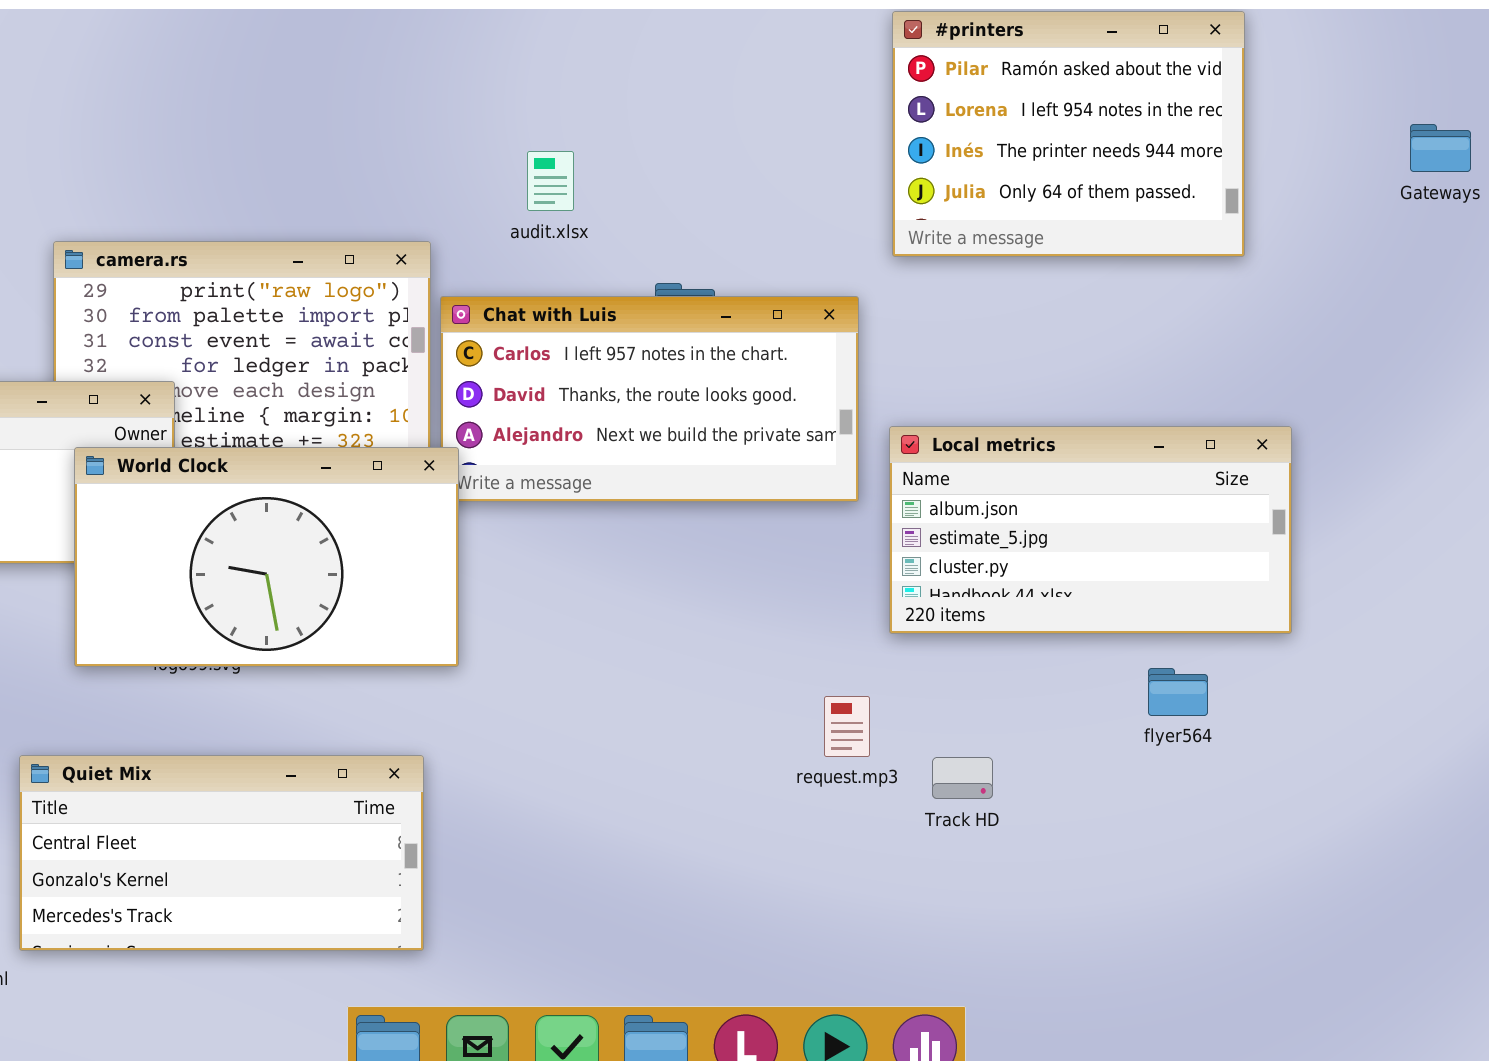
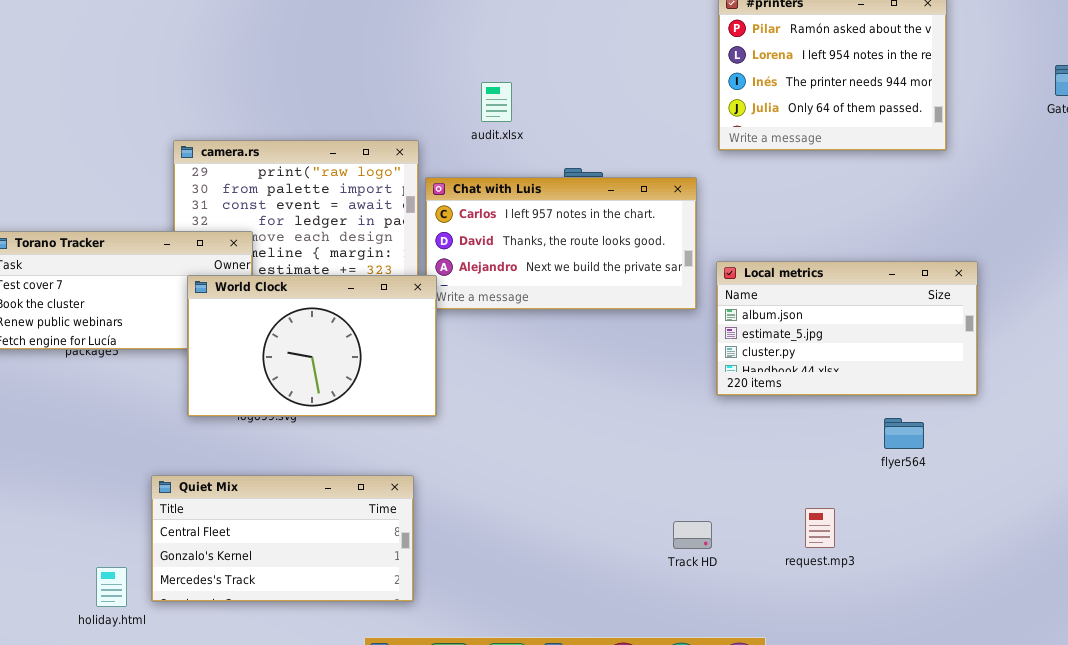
request.mp3: [824,696,870,757] -> [805,508,835,548], moved
Track HD: [932,757,993,799] -> [673,521,712,549], moved

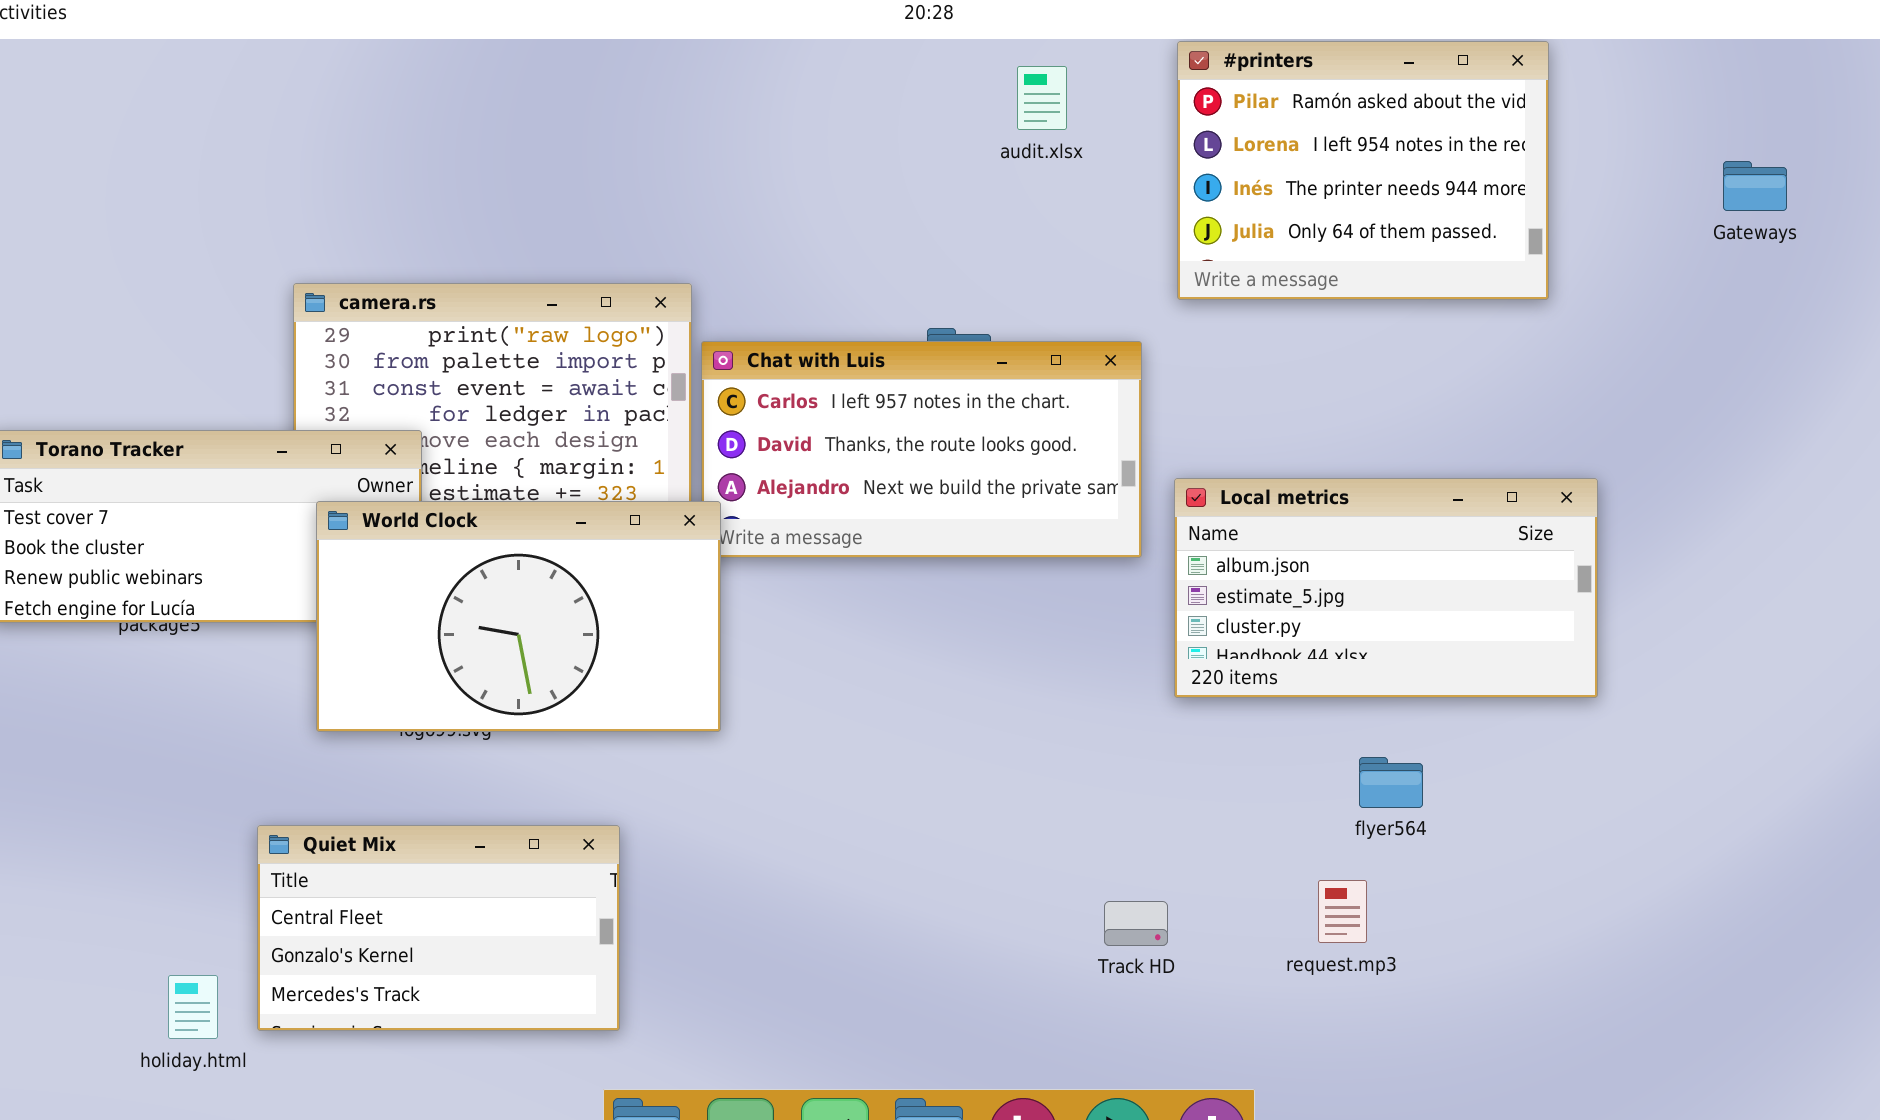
audit.xlsx: [481,82,512,122] -> [1017,66,1067,130], moved
flyer564: [884,418,924,449] -> [1359,757,1423,808], moved
Quiet Mix: [151,475,414,602] -> [257,825,620,1031], resized

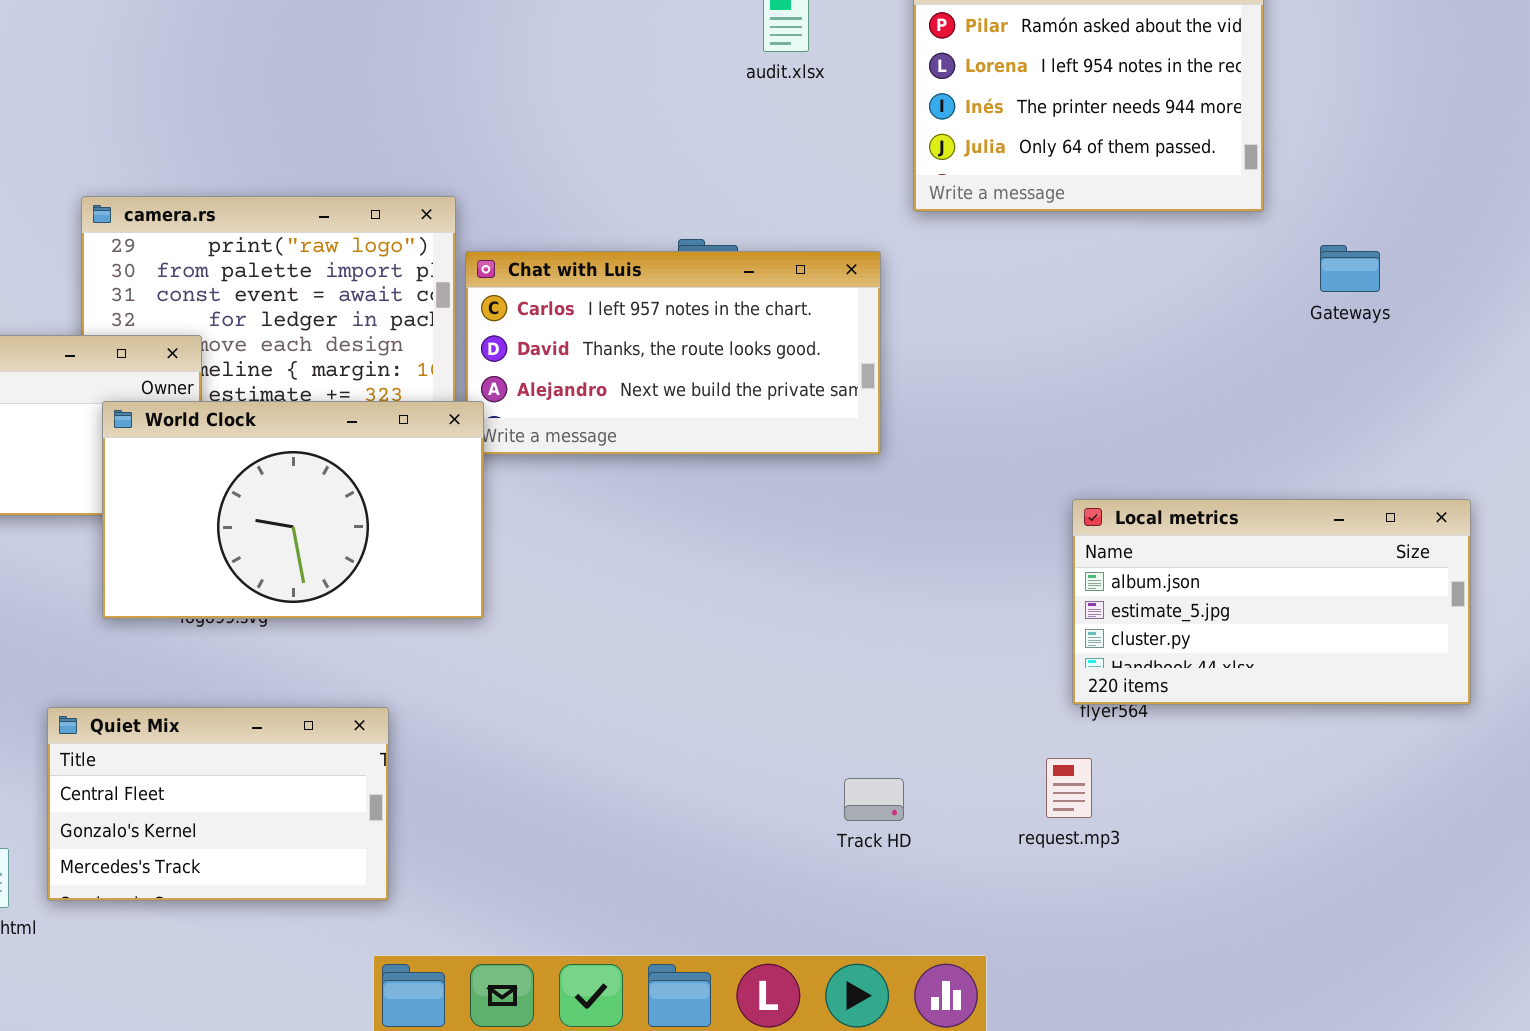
Gateways: [1723,161,1787,211] -> [1320,245,1380,292], moved
Local metrics: [1174,478,1598,698] -> [1072,499,1471,705], moved

